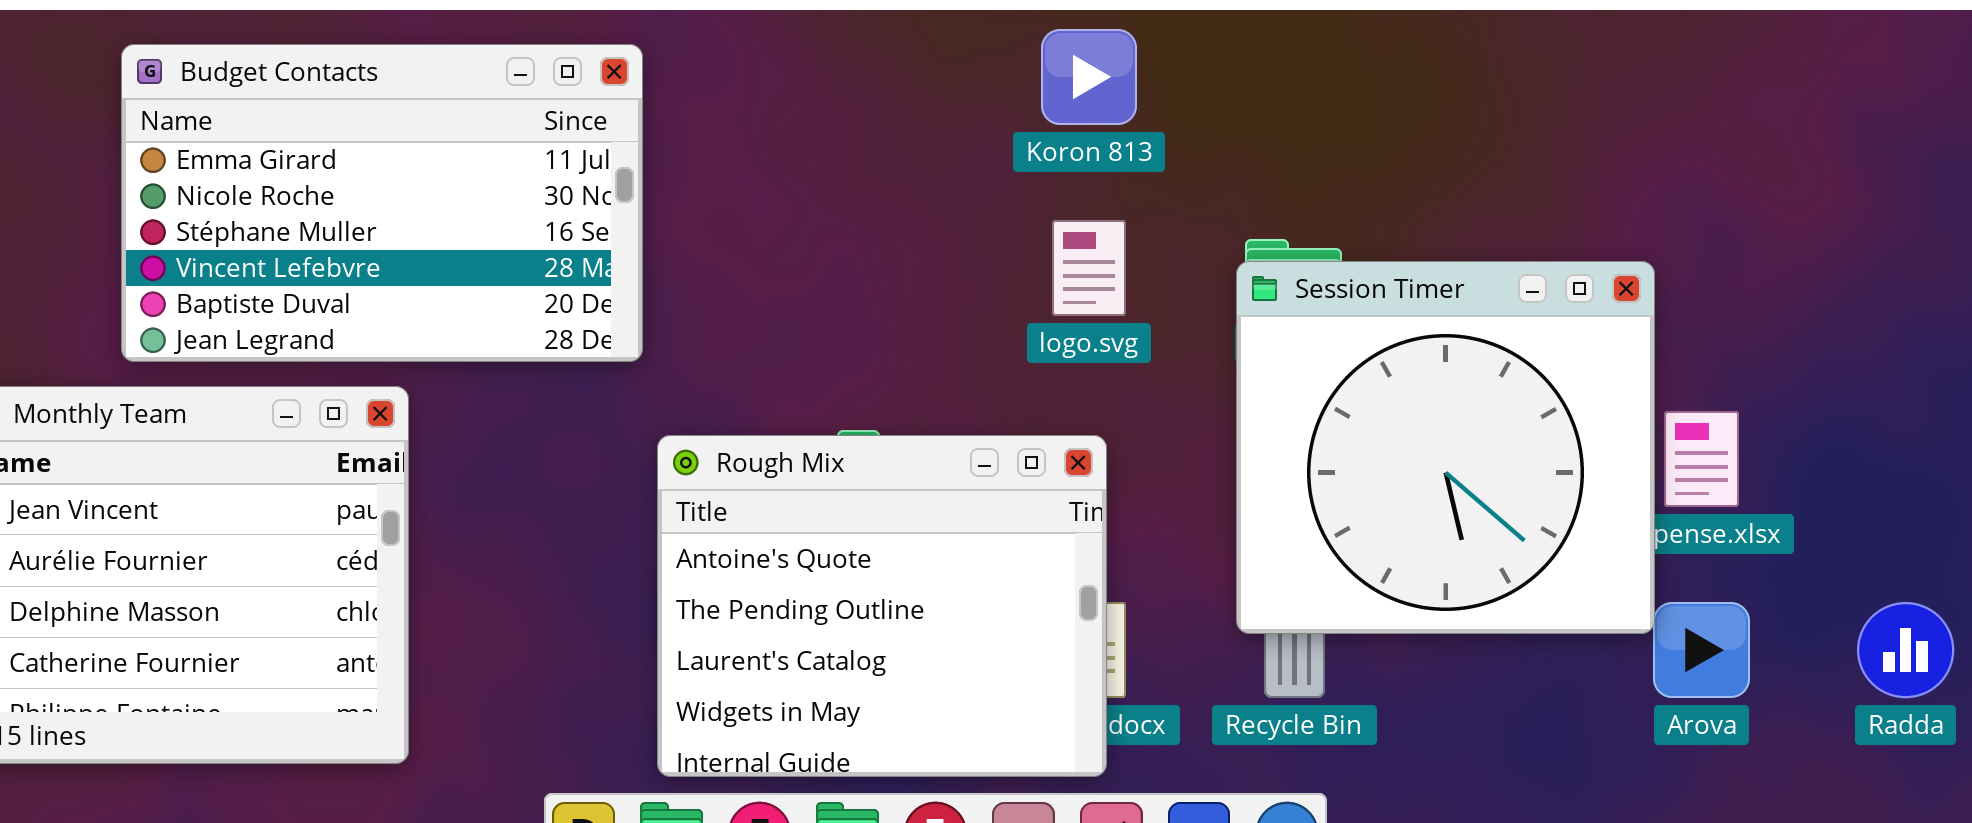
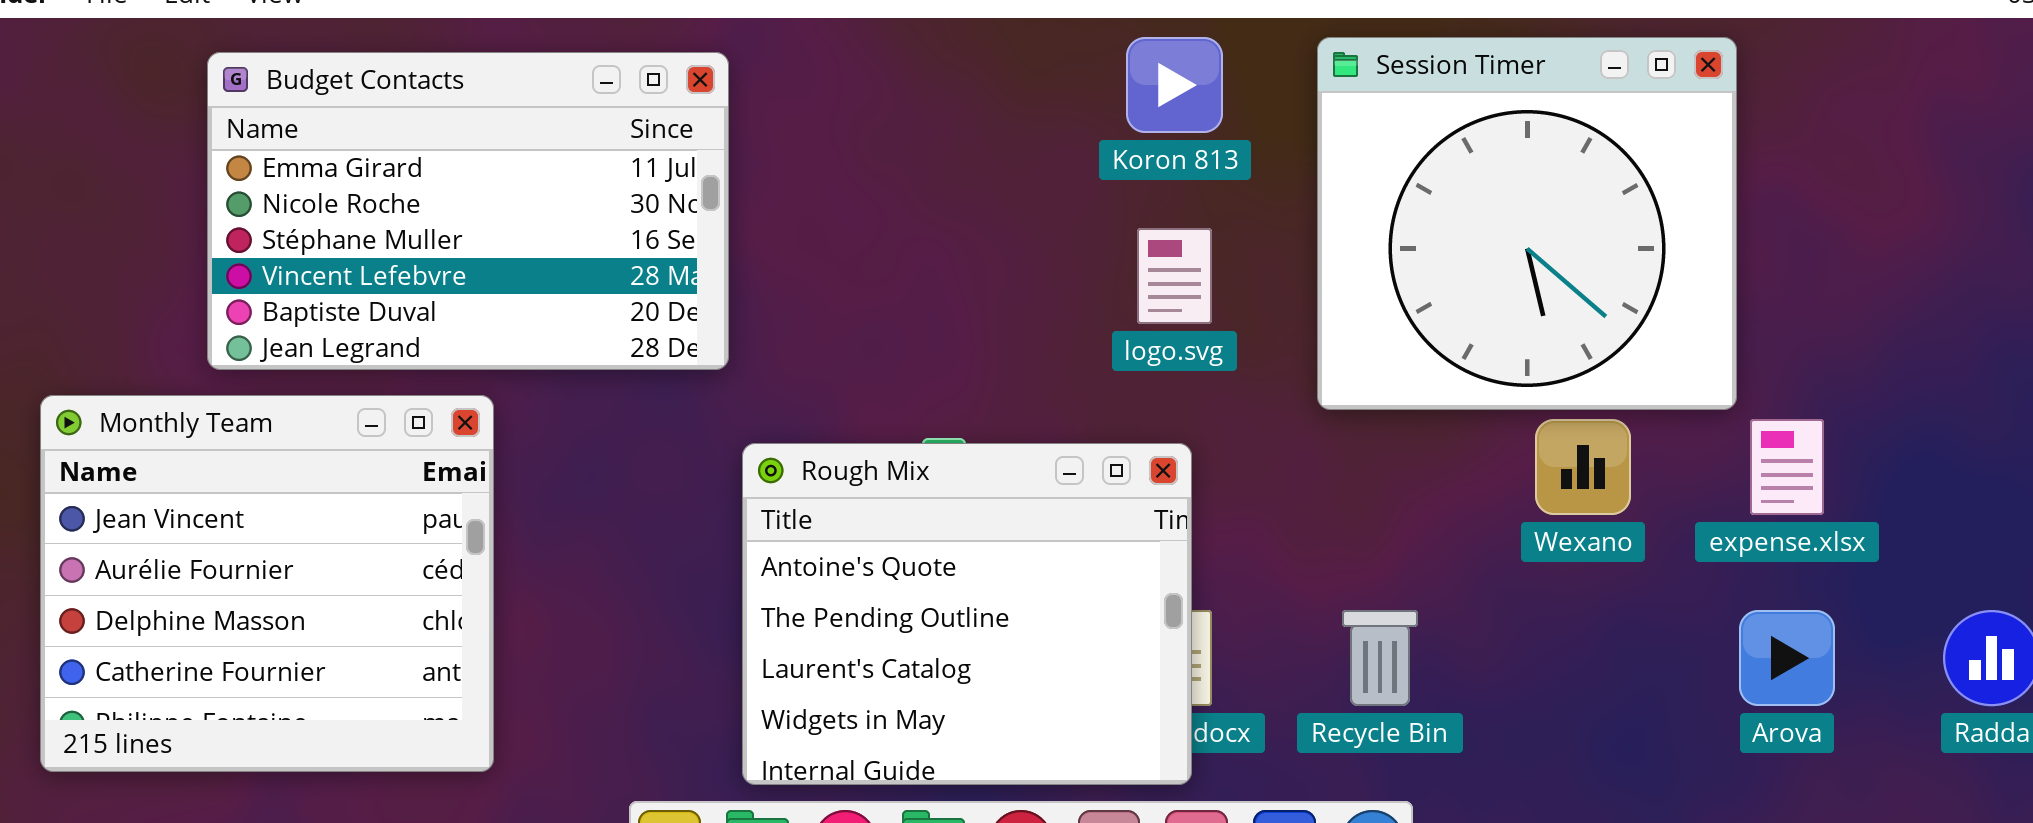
Session Timer: [1236,261,1655,634] -> [1317,37,1737,410], moved

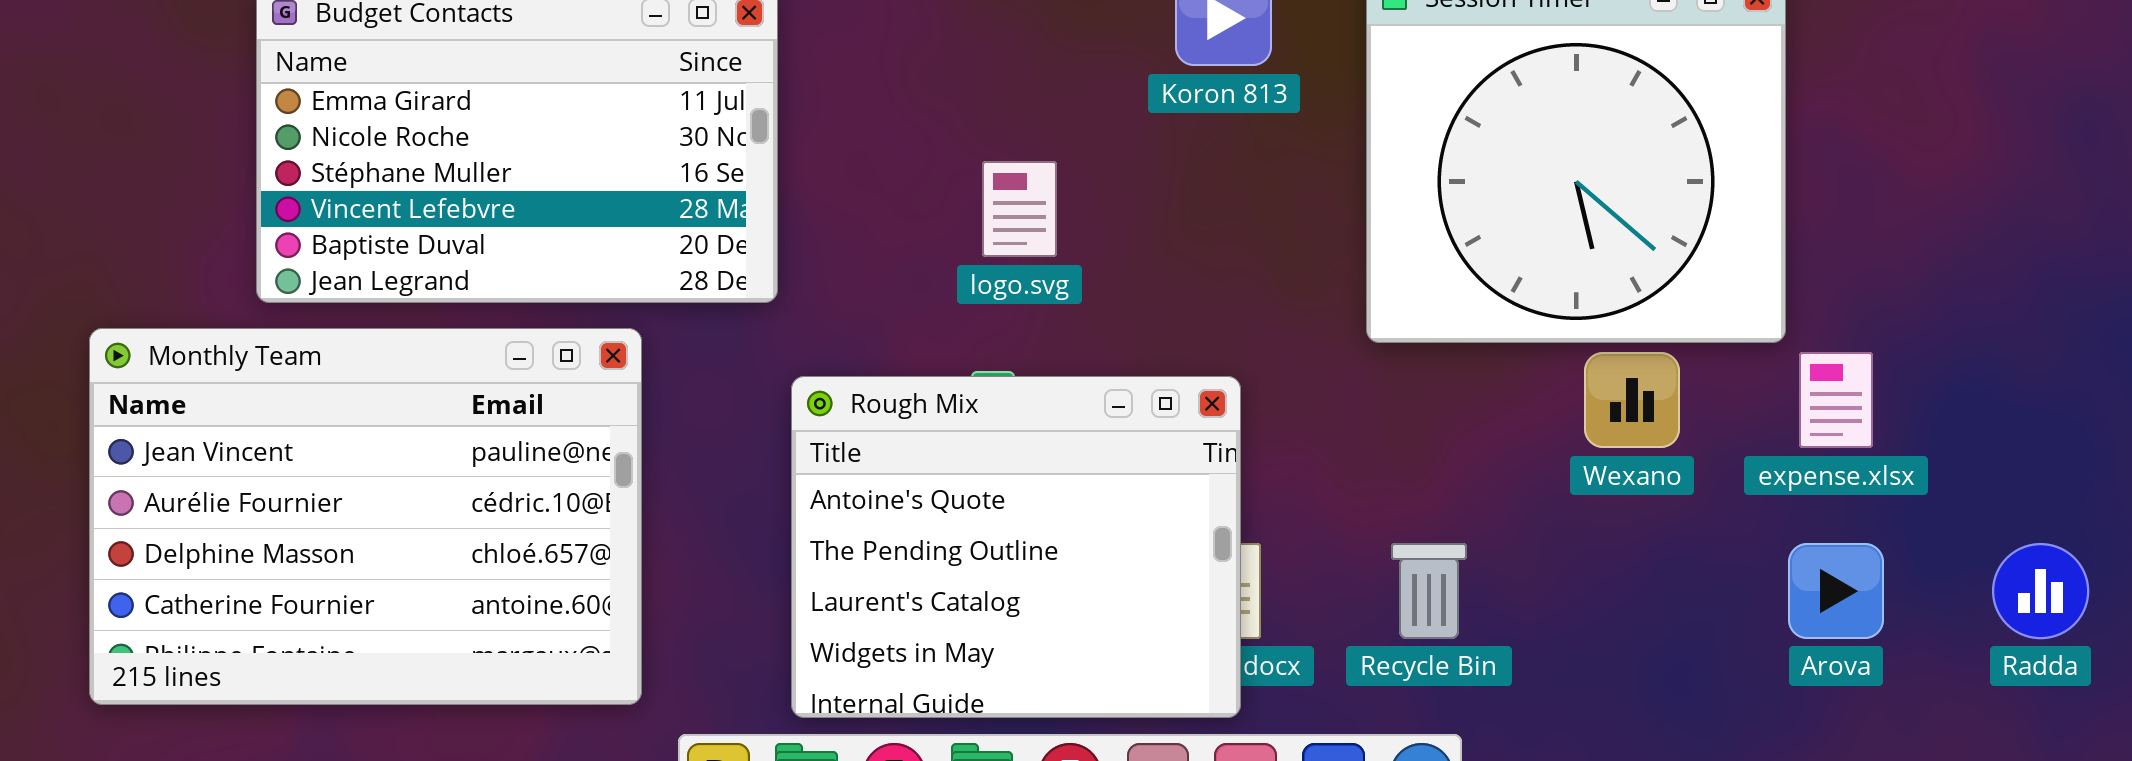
logo.svg: [1137,228,1212,324] -> [982,161,1057,257], moved
Monthly Team: [40,395,494,772] -> [89,328,642,705], resized

